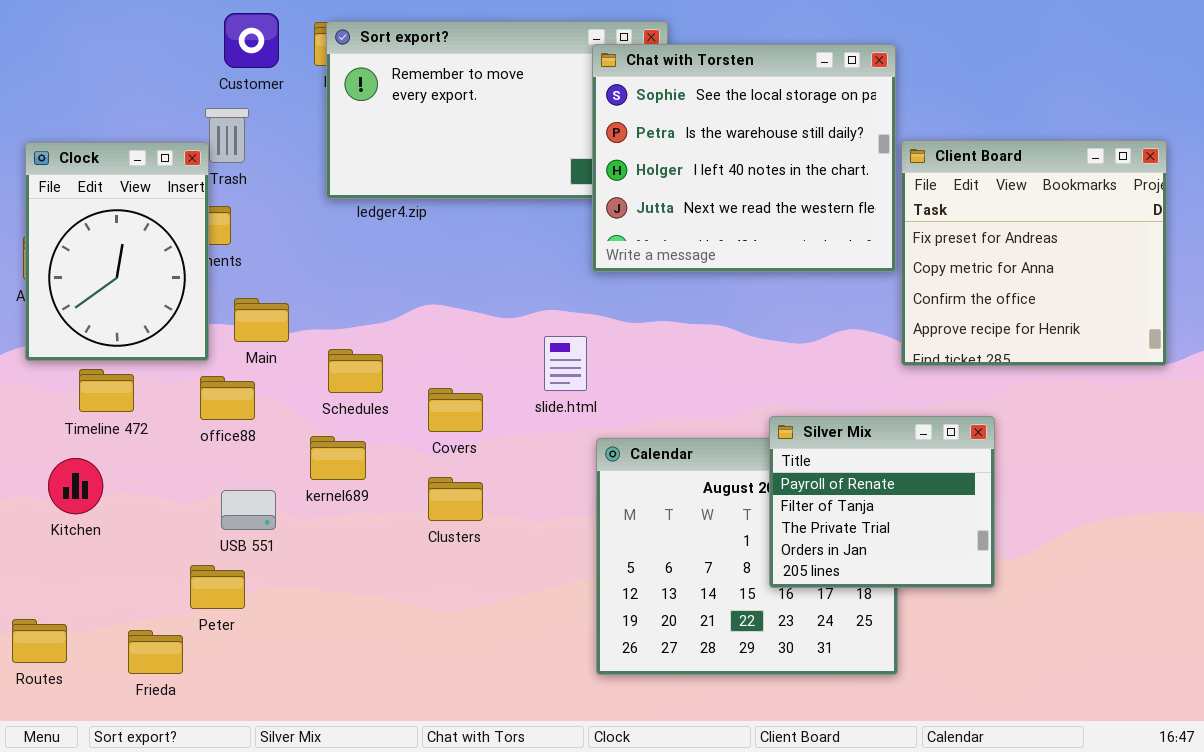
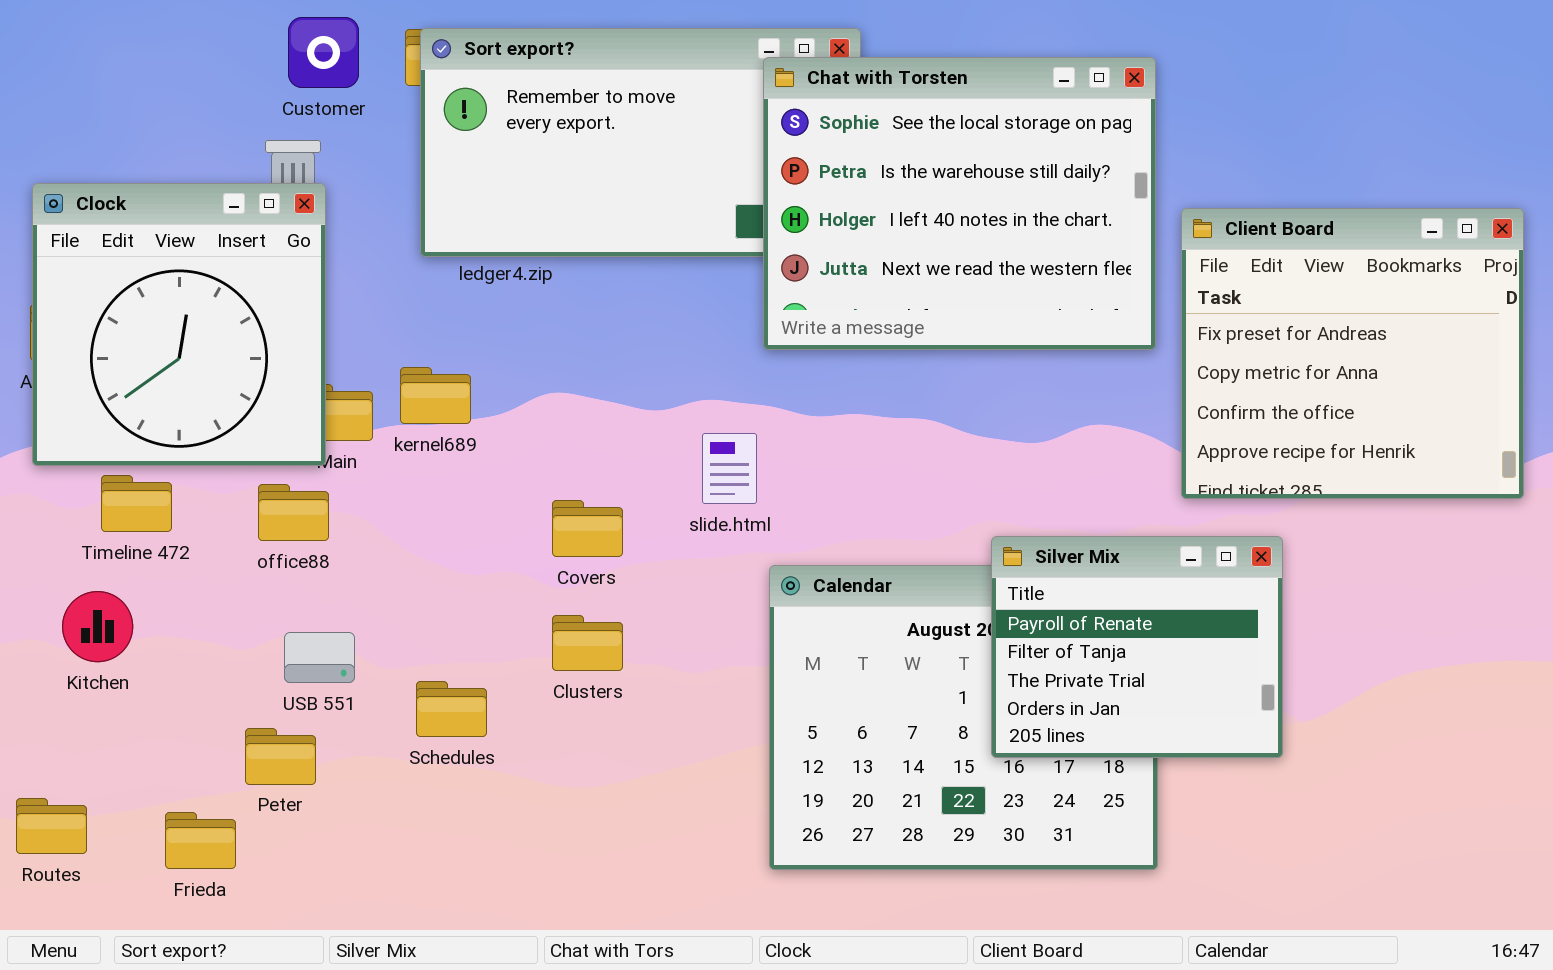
Client Board: [901,140,1167,366] -> [1181,208,1524,499], moved
Clock: [25,142,209,361] -> [32,183,326,466], resized
Schedules: [328,349,383,393] -> [416,681,487,737], moved
kernel689: [310,436,366,480] -> [400,367,471,424], moved

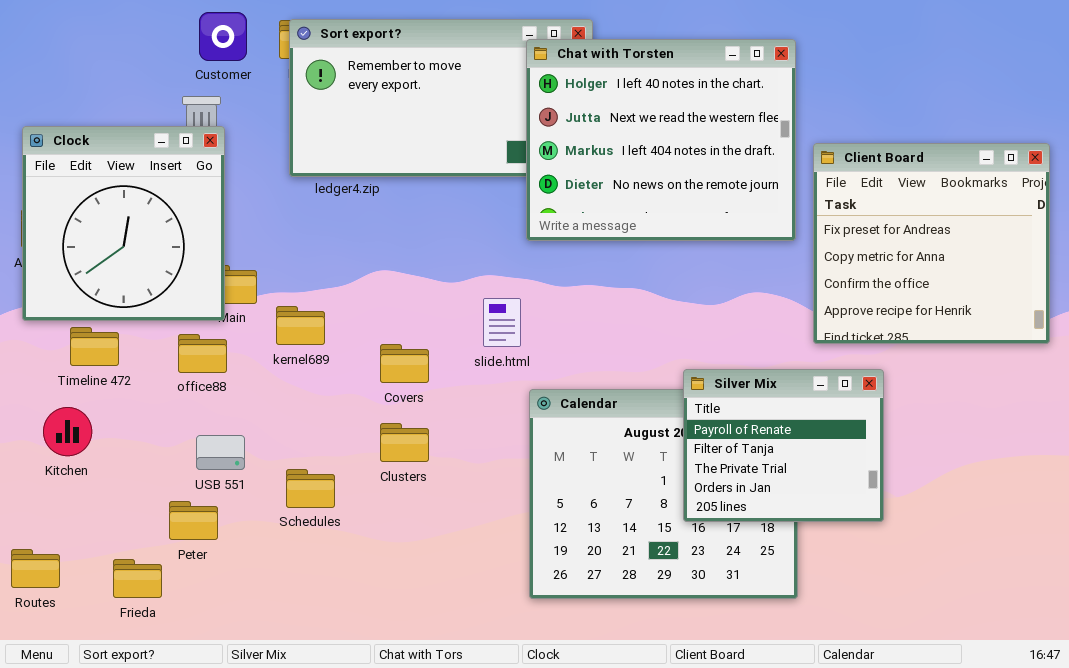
Chat with Torsten: [763,57,1156,350] -> [526,39,796,241], scrolled down 2 rows
kernel689: [400,367,471,424] -> [276,306,325,345], moved

